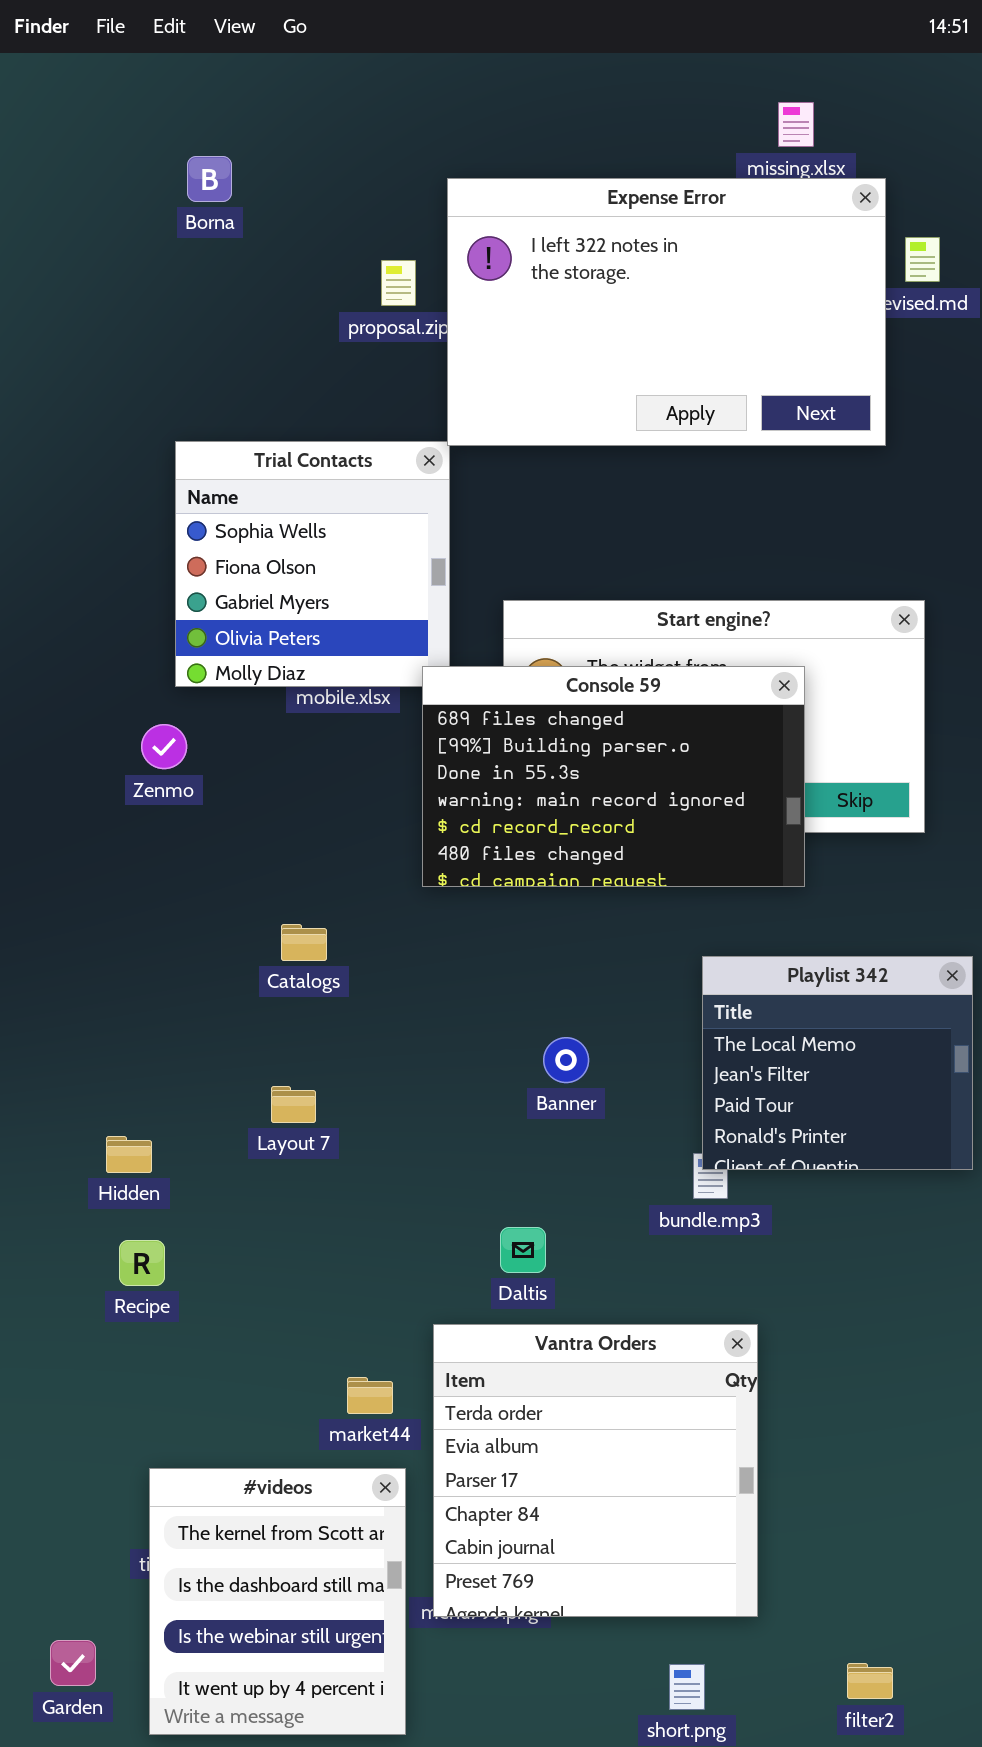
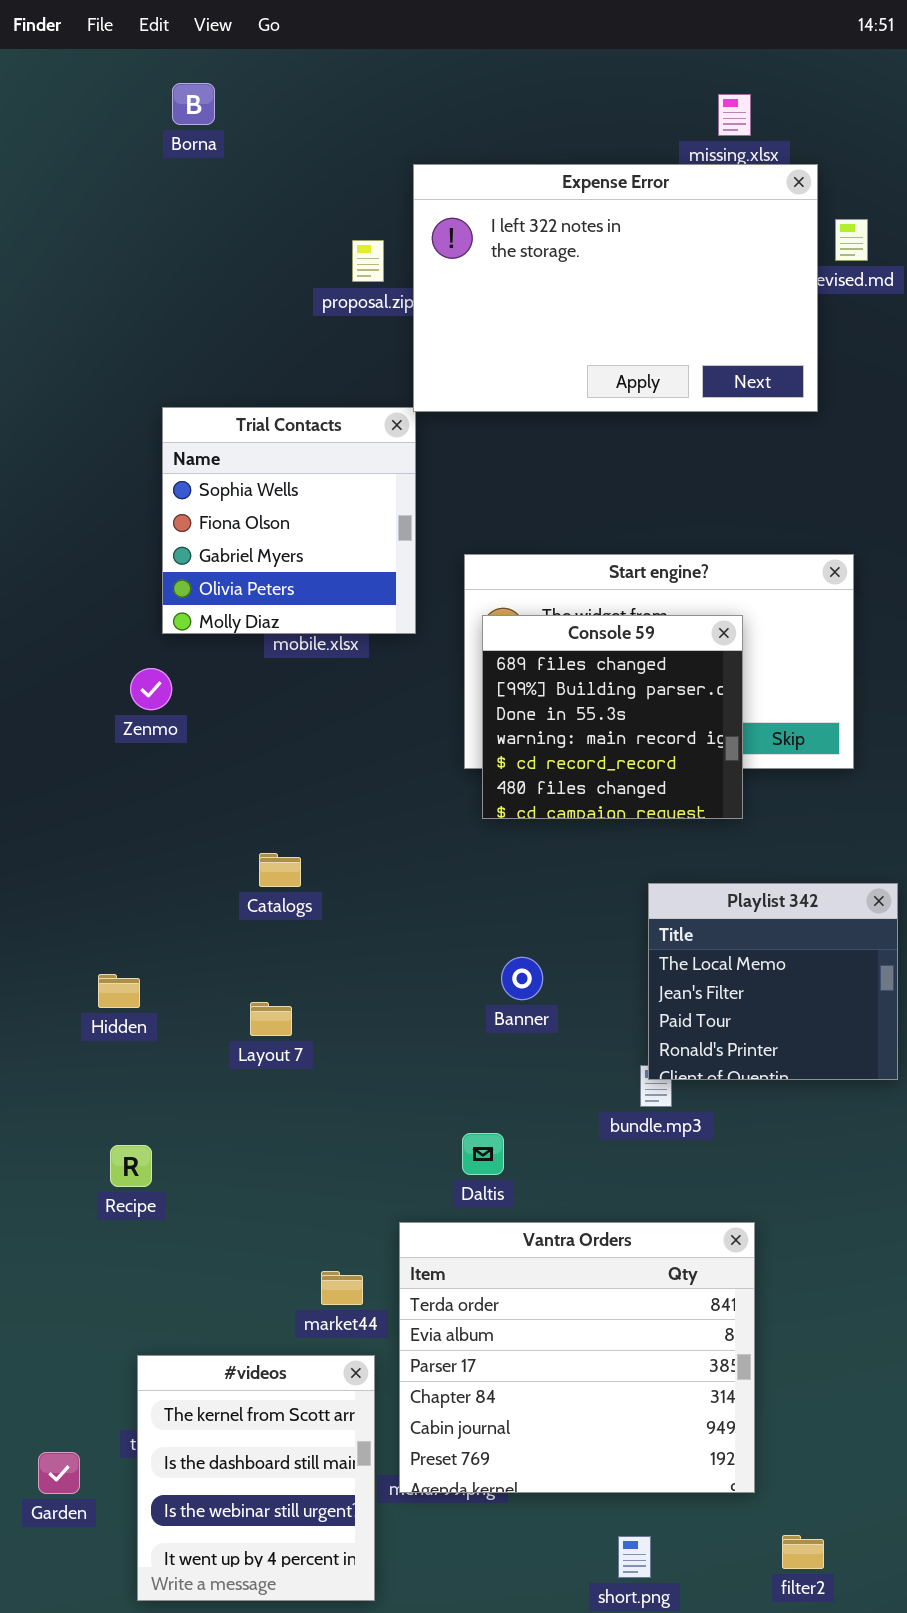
Borna: [187,156,232,202] -> [172,83,215,125], moved
Console 59: [422,666,805,887] -> [482,615,743,819], resized
Hidden: [106,1136,152,1173] -> [98,974,140,1008], moved
Vantra Orders: [433,1324,758,1617] -> [399,1222,755,1493], resized
Garden: [50,1640,96,1686] -> [38,1452,80,1494], moved

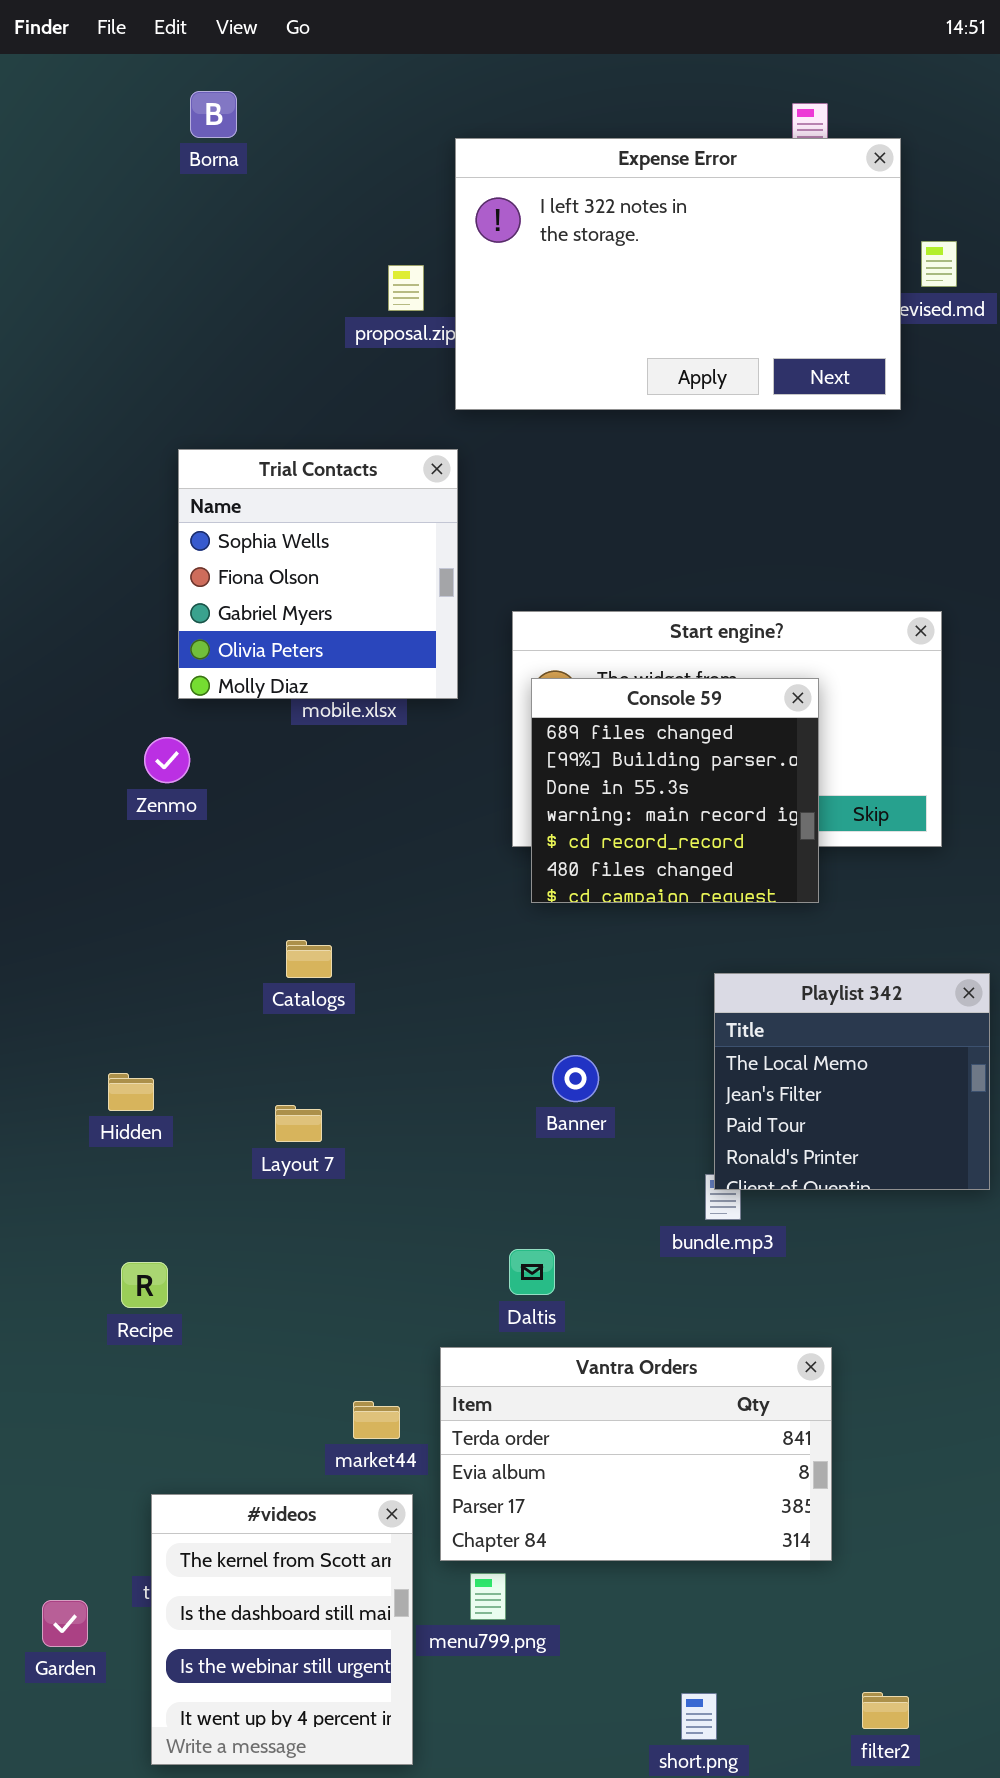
Expense Error: [413,164,818,412] -> [455,138,901,410], moved
Vantra Orders: [399,1222,755,1493] -> [440,1347,832,1561], resized

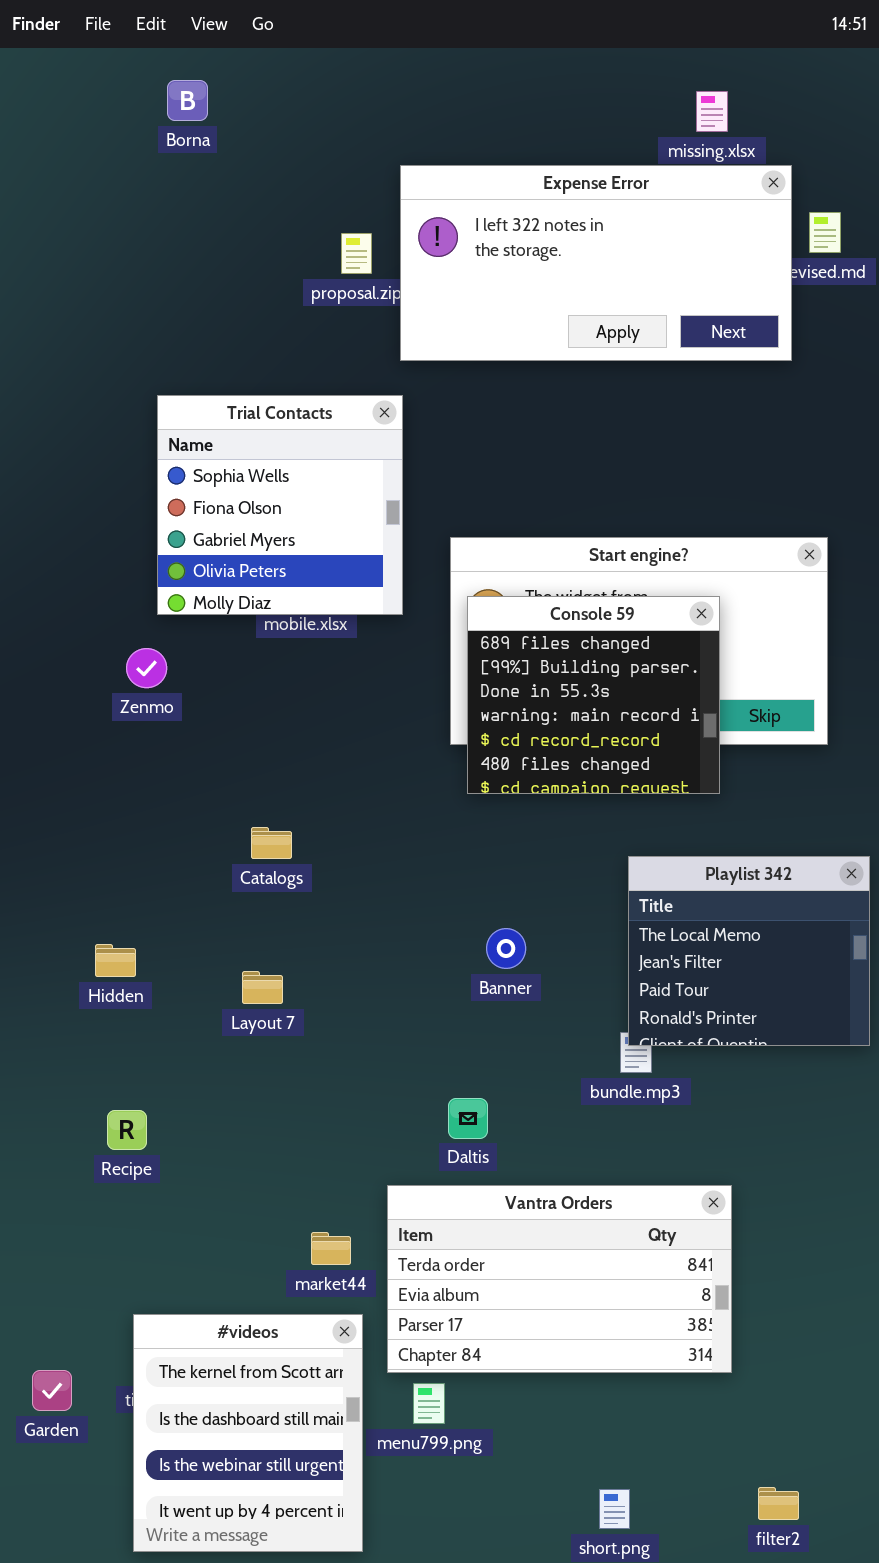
Expense Error: [455,138,901,410] -> [400,165,792,361], resized
Garden: [42,1600,88,1647] -> [32,1370,72,1411], moved

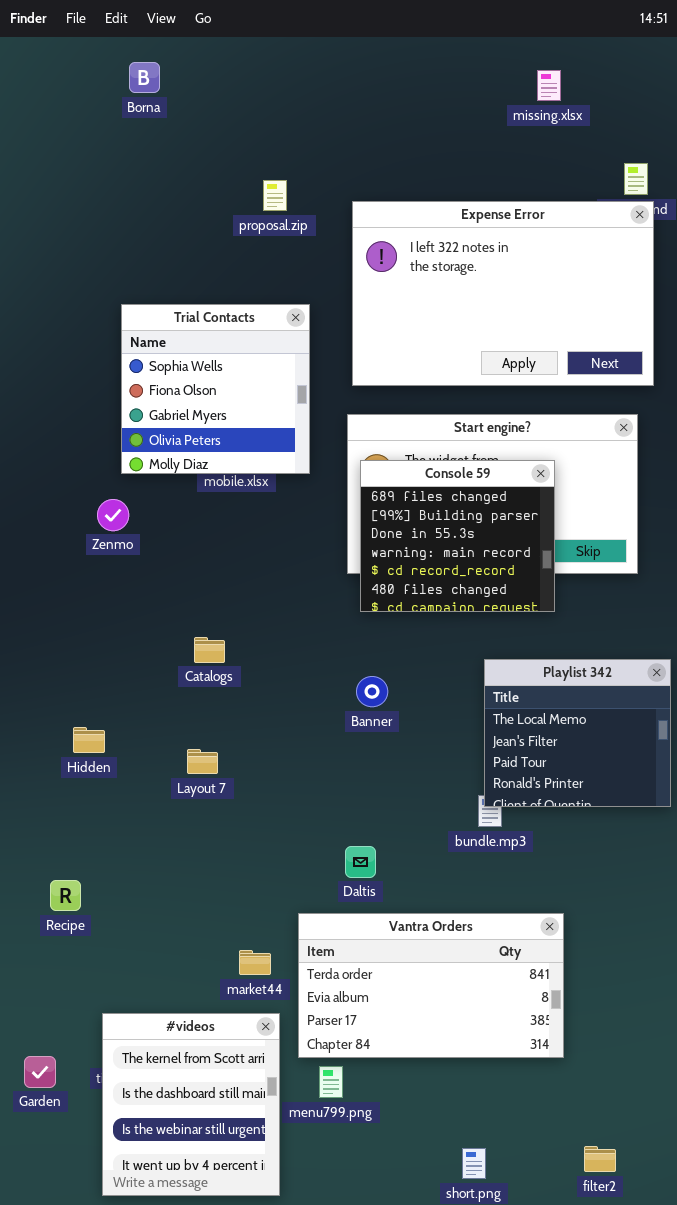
Expense Error: [400,165,792,361] -> [352,201,654,386], moved, resized
Banner: [486,928,526,969] -> [356,676,388,707], moved
Recipe: [107,1110,147,1150] -> [50,880,81,911], moved

